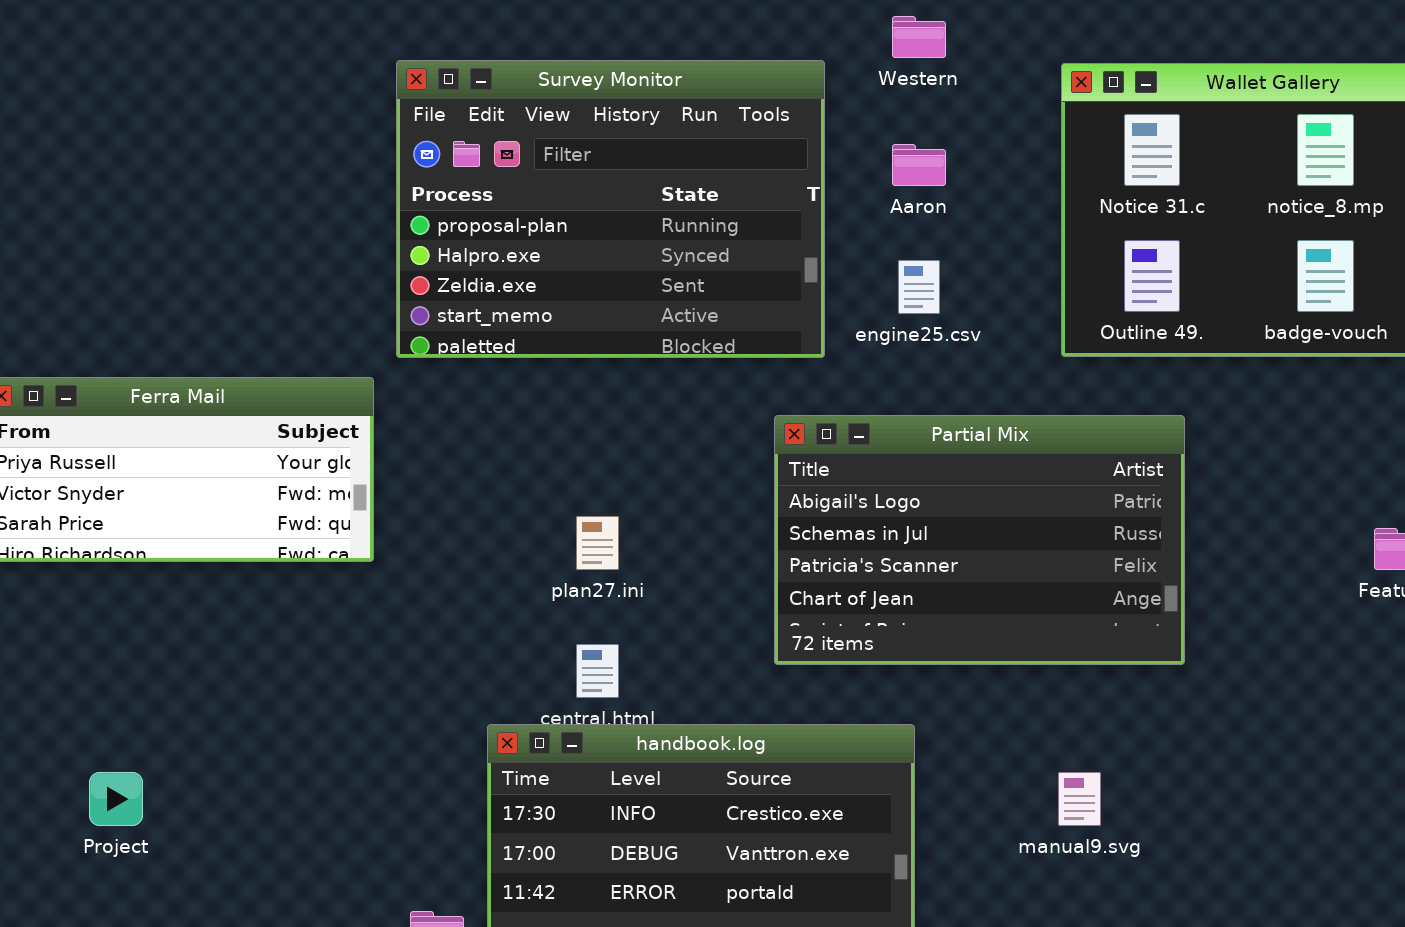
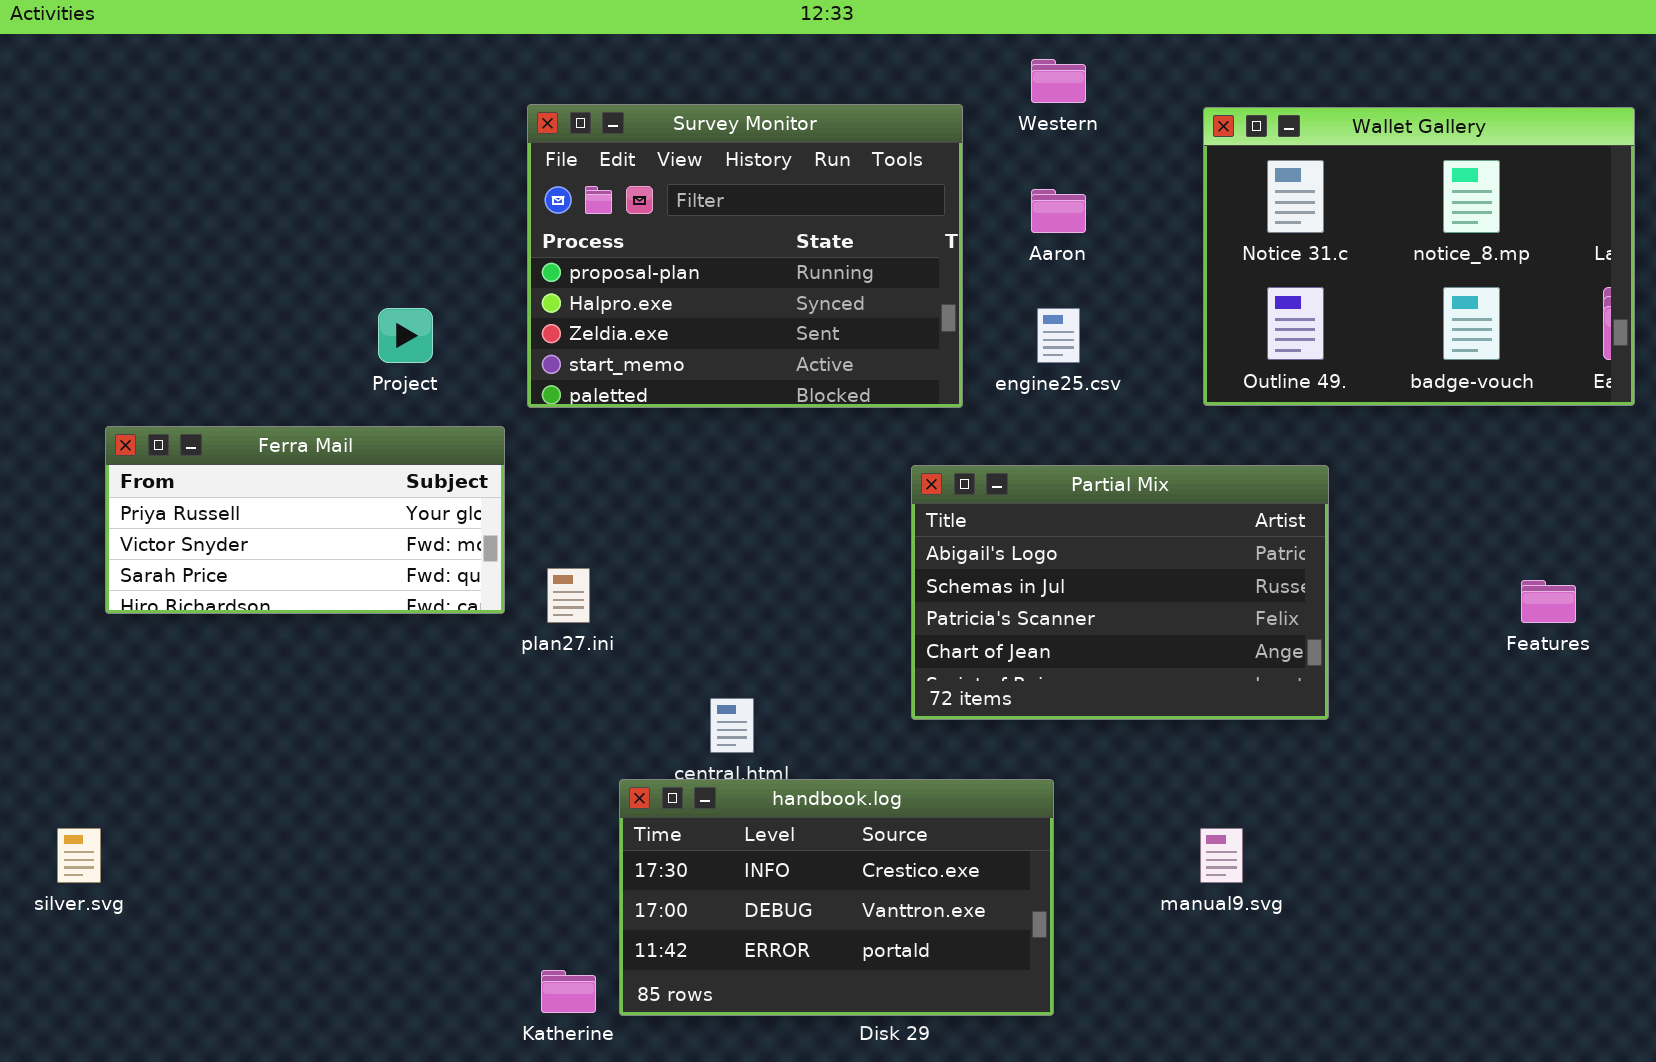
plan27.ini: [576,516,619,570] -> [547,568,590,623], moved
Project: [89,772,143,826] -> [378,308,433,363], moved

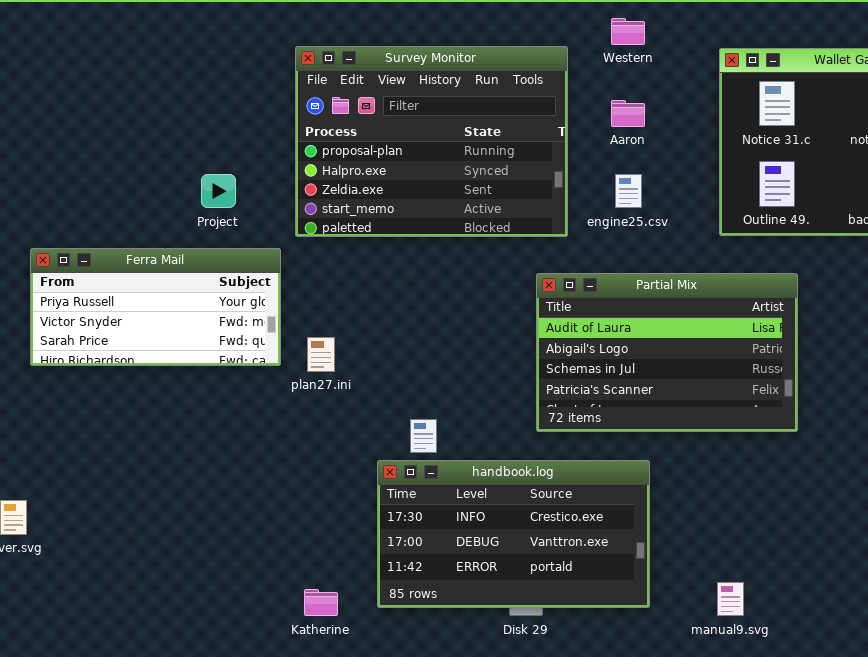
Partial Mix: [911,465,1329,720] -> [536,273,798,432], scrolled up 1 row
handbook.log: [619,779,1054,1016] -> [377,460,650,608], moved
manual9.svg: [1200,828,1243,883] -> [717,582,744,616], moved

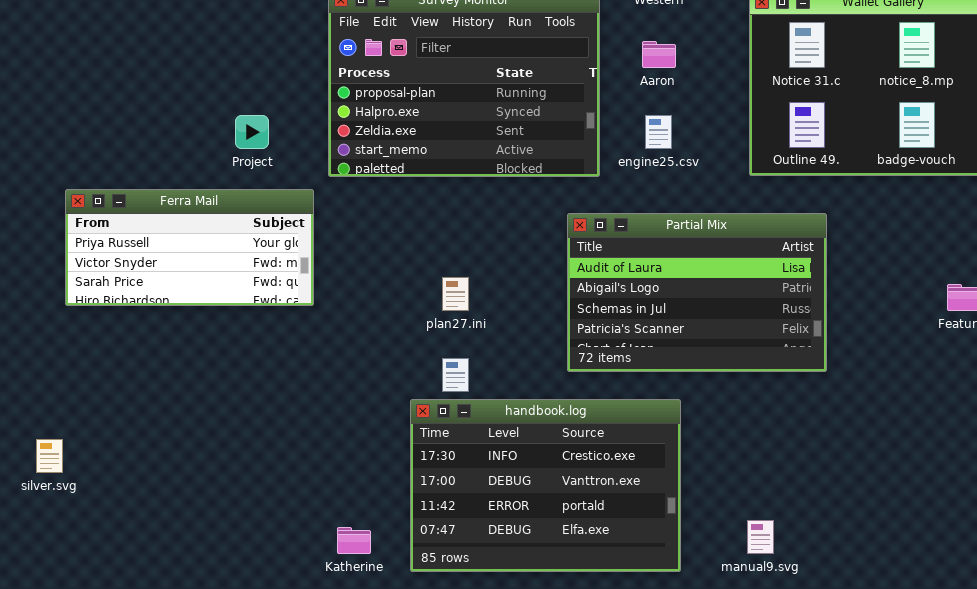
plan27.ini: [307,337,335,372] -> [442,277,469,311], moved
handbook.log: [377,460,650,608] -> [410,399,681,572], resized

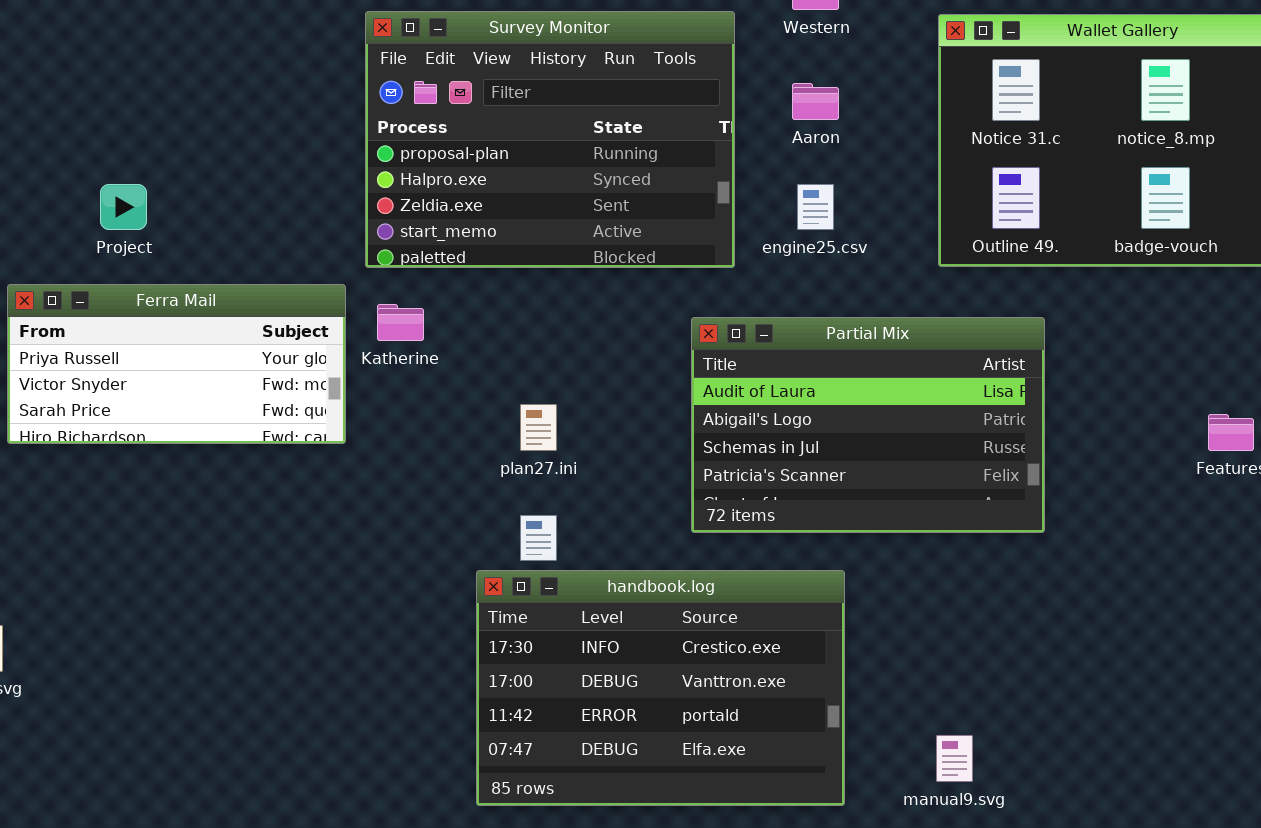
Project: [235,115,269,149] -> [100,184,147,230], moved
Katherine: [337,527,371,554] -> [377,304,424,341], moved

